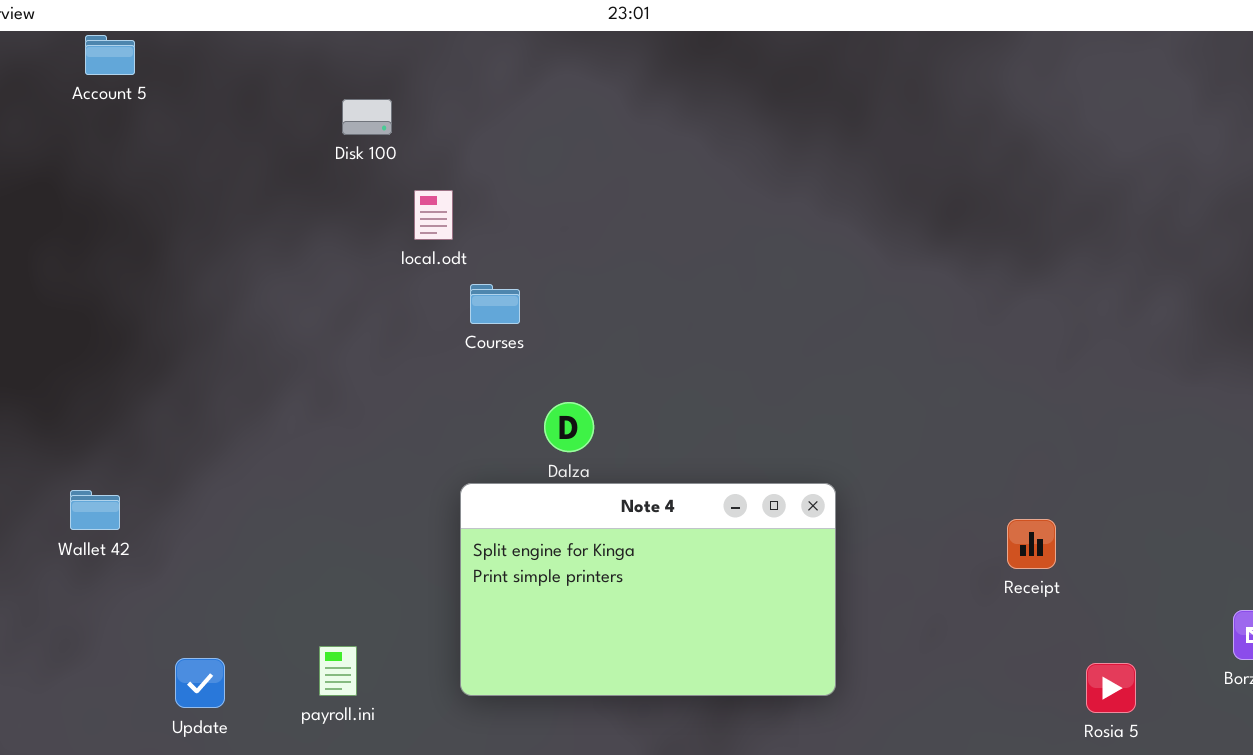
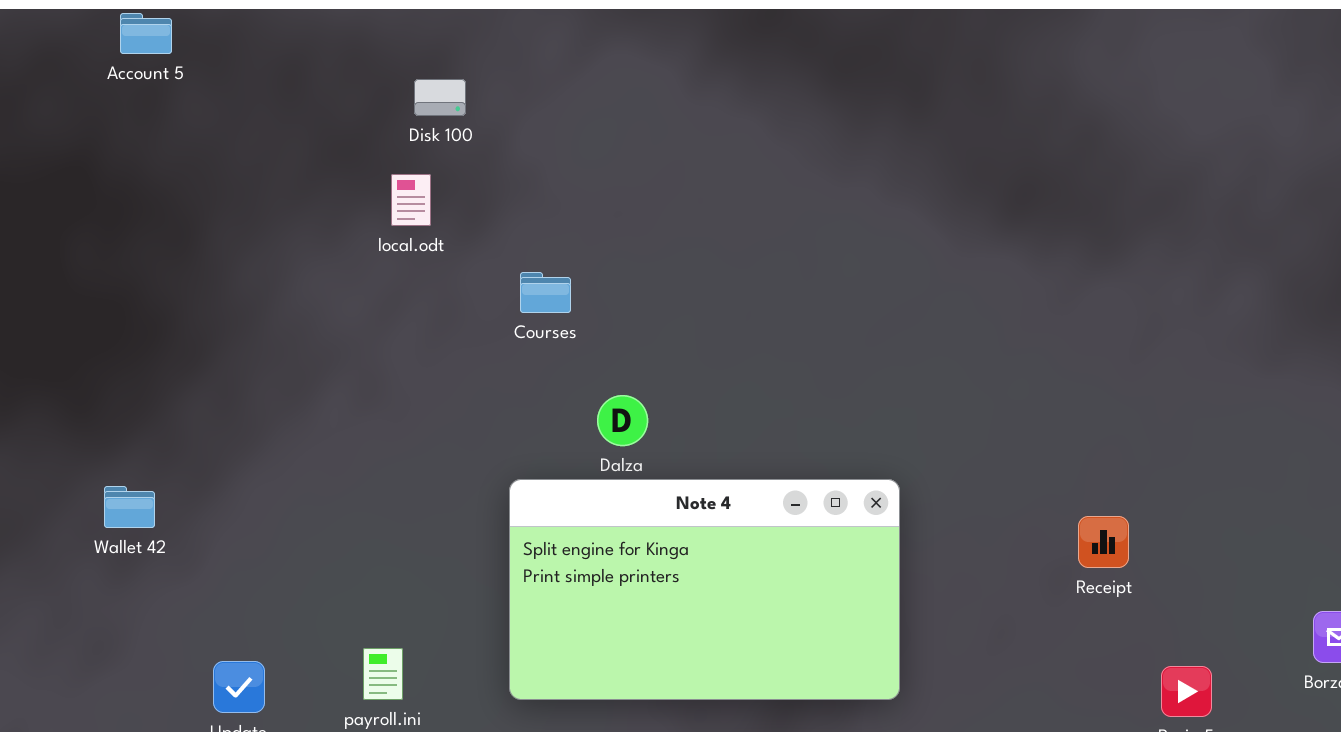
Disk 100: [342,99,392,135] -> [414,79,466,116], moved
local.odt: [414,190,453,240] -> [391,174,431,226], moved

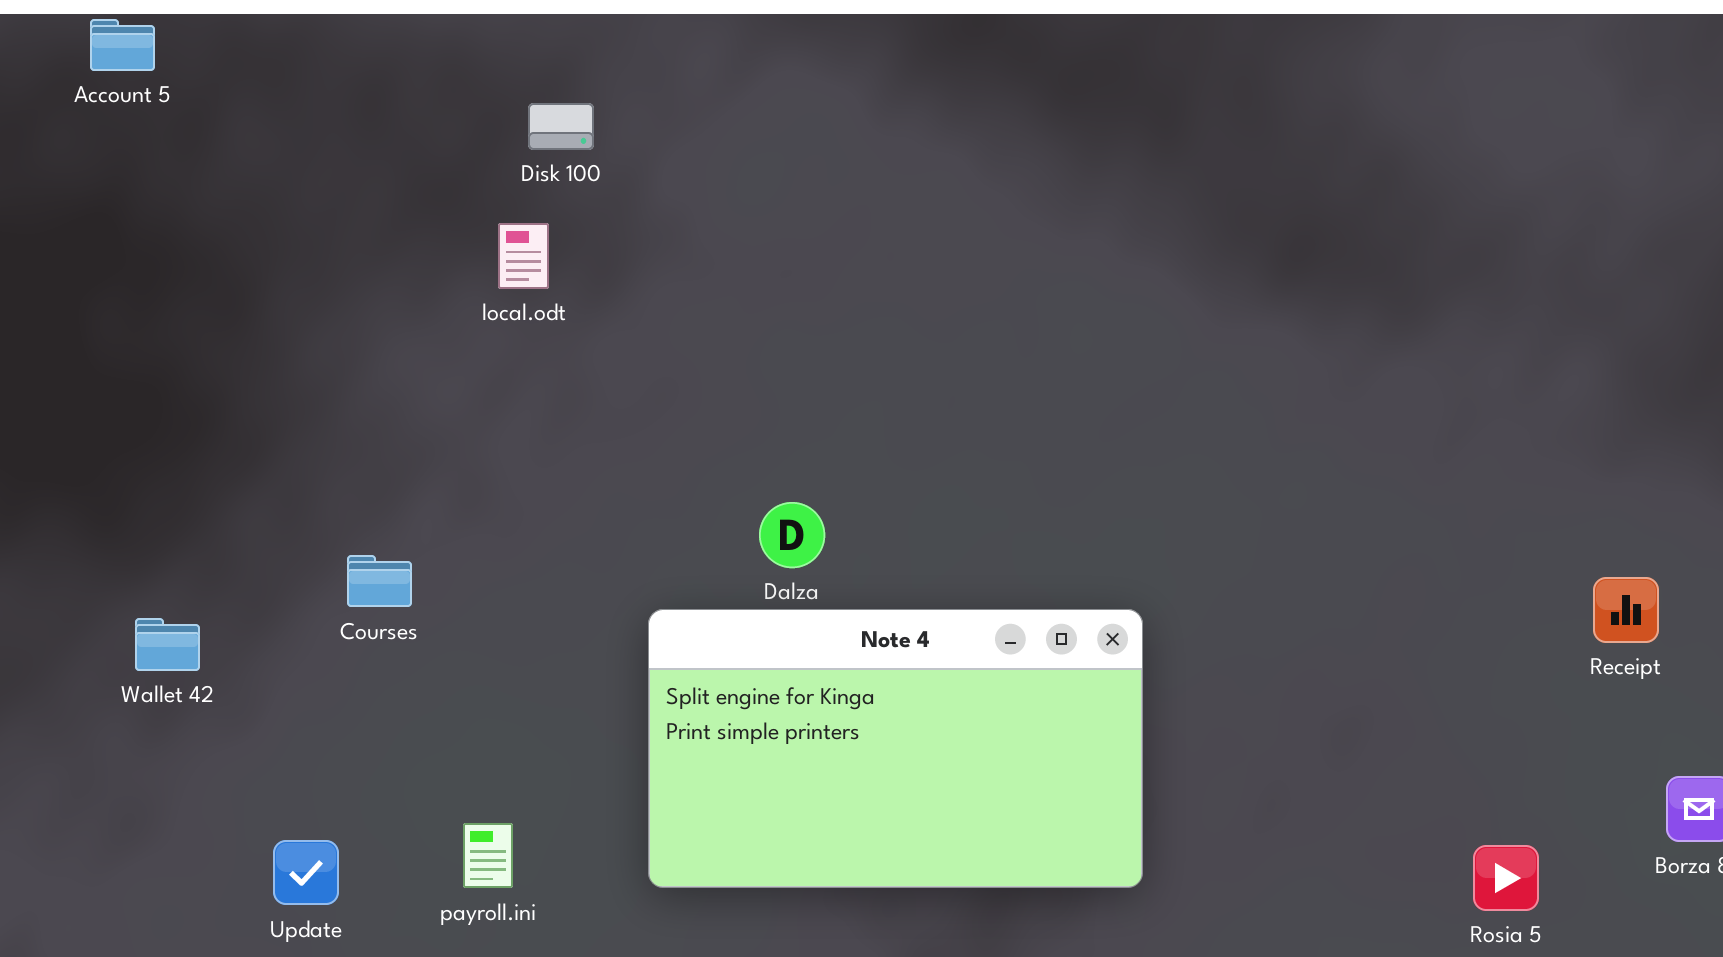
Account 5: [120,13,172,54] -> [90,19,155,71], moved
Courses: [520,272,571,313] -> [347,555,412,607], moved
Receipt: [1078,516,1129,568] -> [1593,577,1659,643], moved

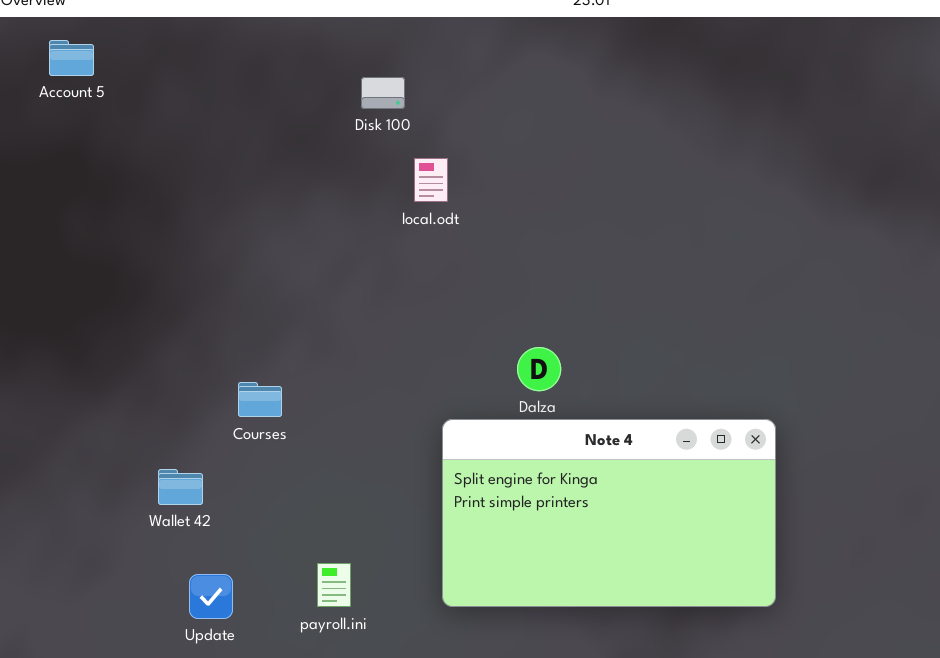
Account 5: [90,19,155,71] -> [49,40,94,76], moved
local.odt: [498,223,549,289] -> [414,158,448,202], moved
Wallet 42: [135,618,200,671] -> [158,469,203,505], moved

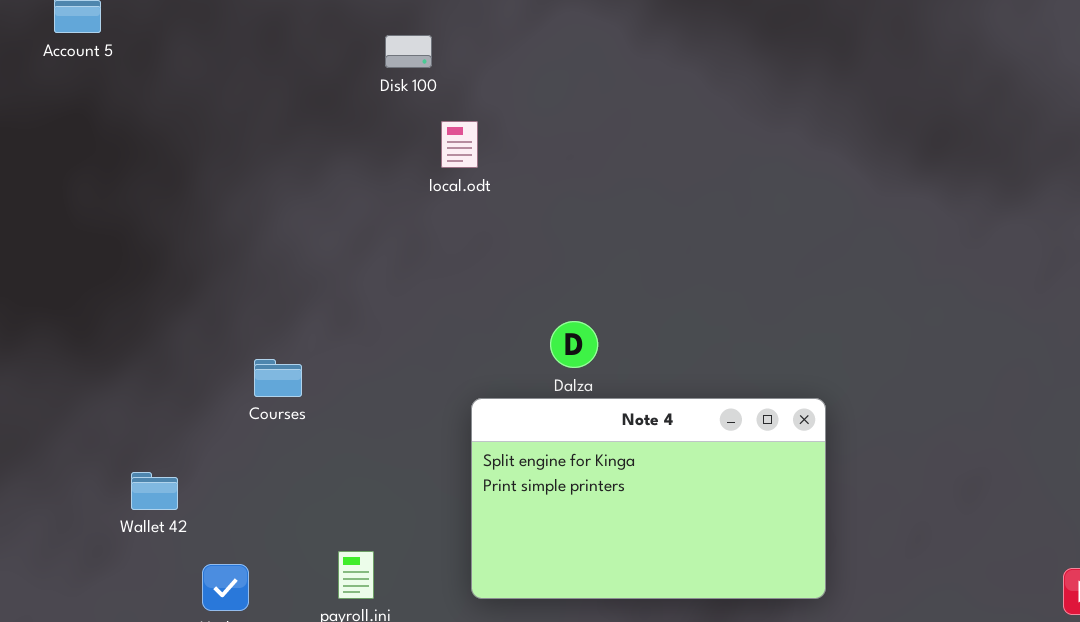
Wallet 42: [158,469,203,505] -> [131,472,178,510], moved

